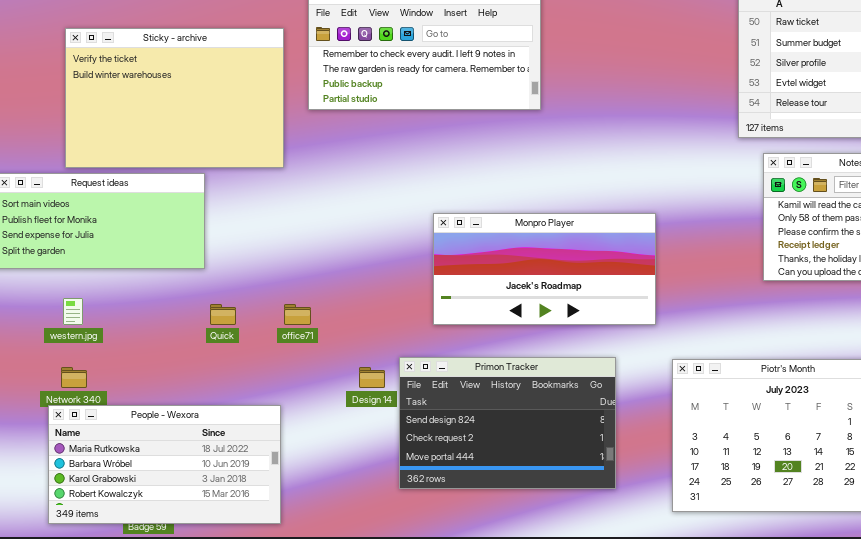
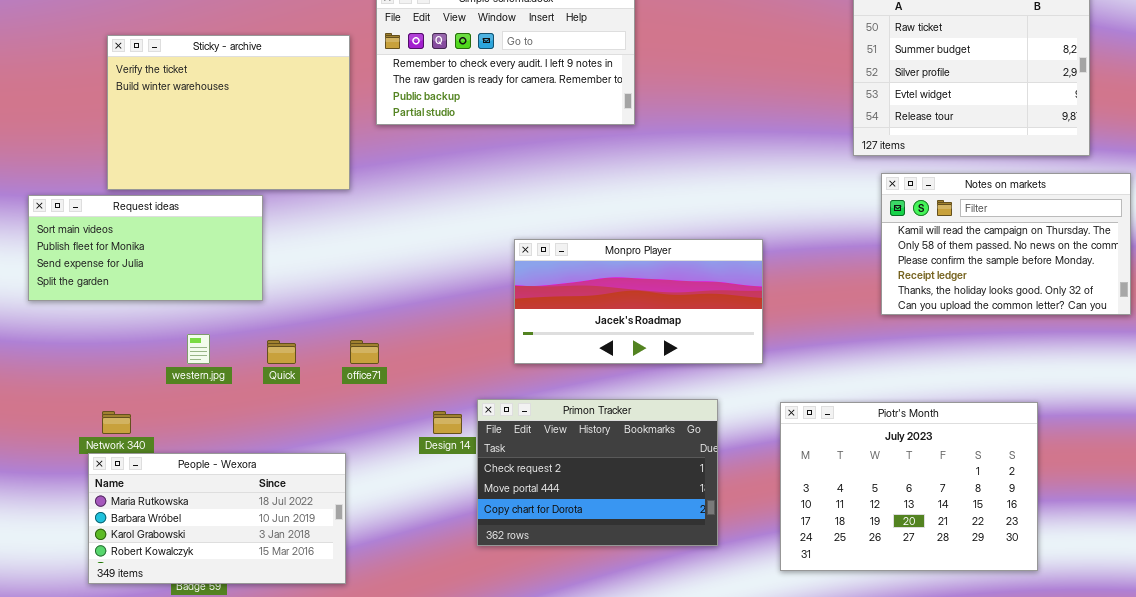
western.jpg: [63,298,83,325] -> [187,334,210,364], moved
Primon Tracker: [399,357,616,489] -> [477,399,718,546], scrolled down 1 row

